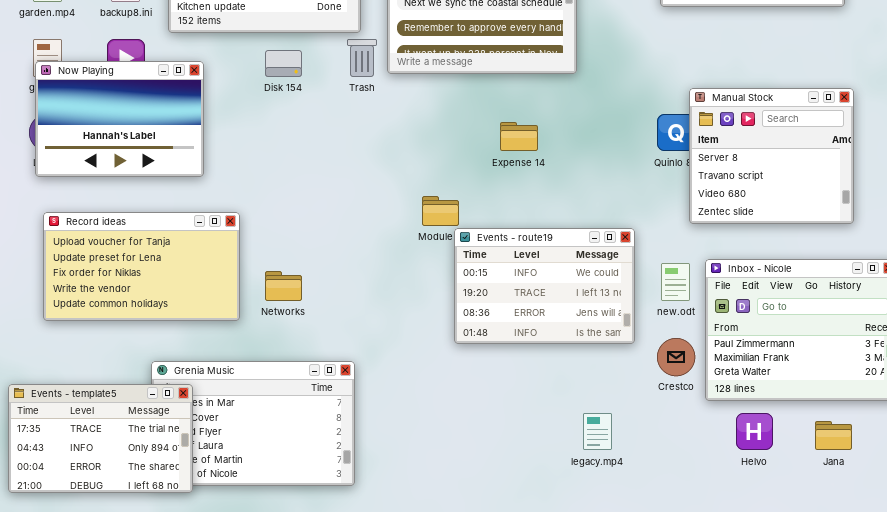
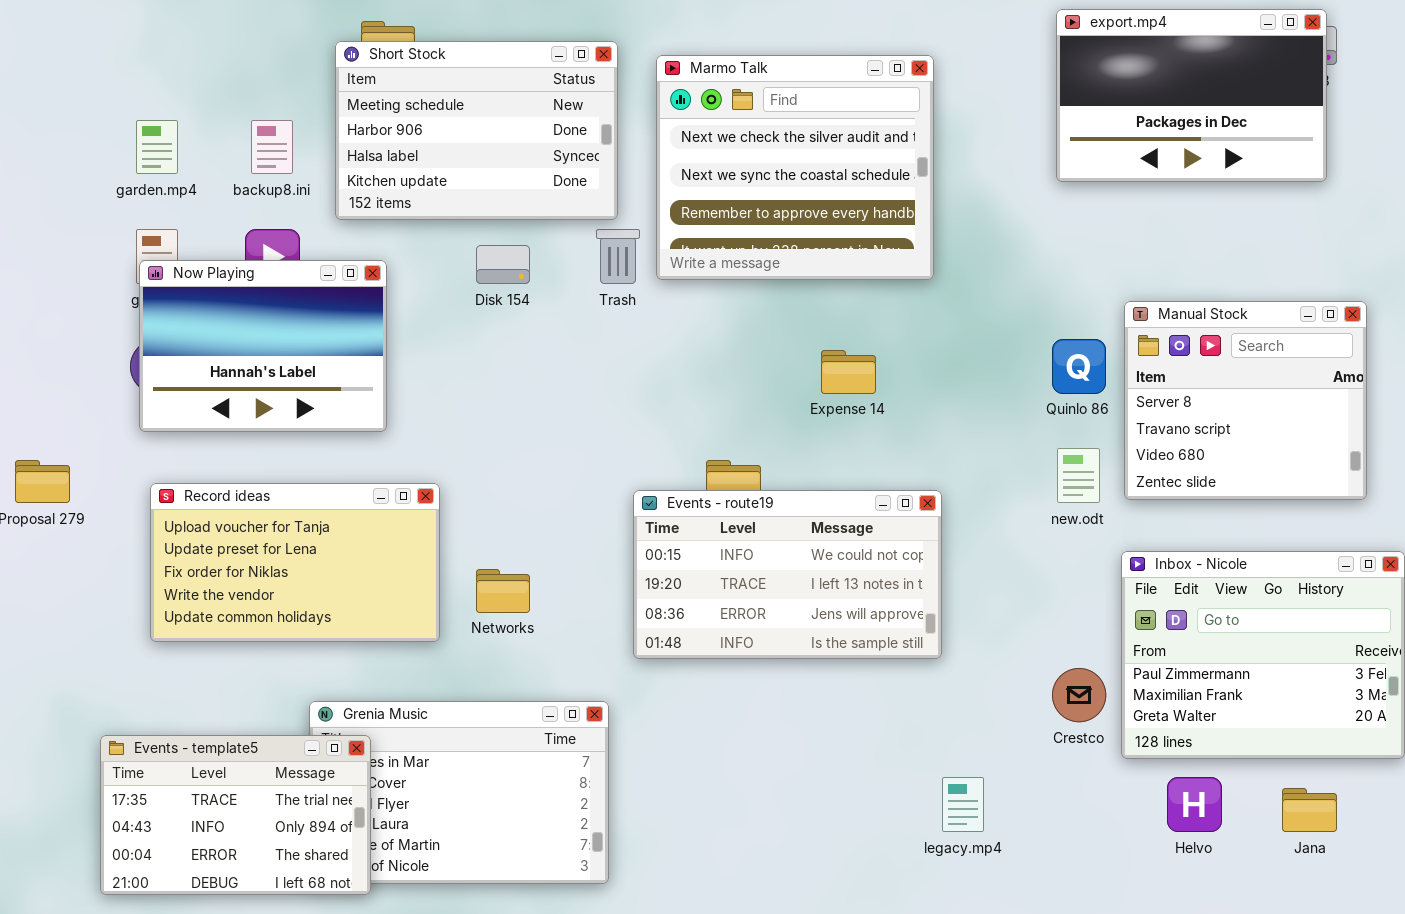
Manual Stock: [689,88,854,224] -> [1124,301,1367,500], moved
Events - route19: [454,228,635,344] -> [633,490,942,659], moved, resized
new.odt: [661,263,690,301] -> [1057,448,1100,503], moved

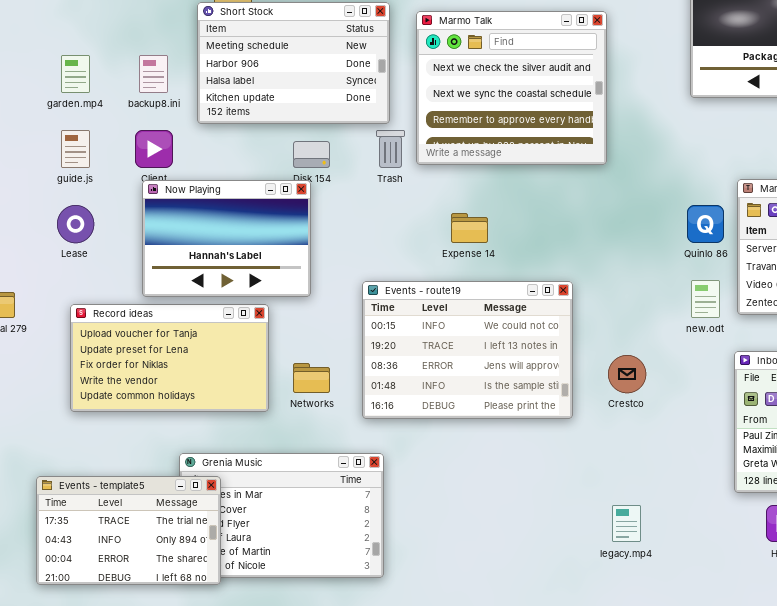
Now Playing: [139,260,387,432] -> [142,180,311,297], moved
Expense 14: [821,350,876,394] -> [451,213,488,243], moved
Events - route19: [633,490,942,659] -> [362,281,573,419], moved, resized
Crestco: [1052,668,1106,722] -> [608,355,646,393], moved

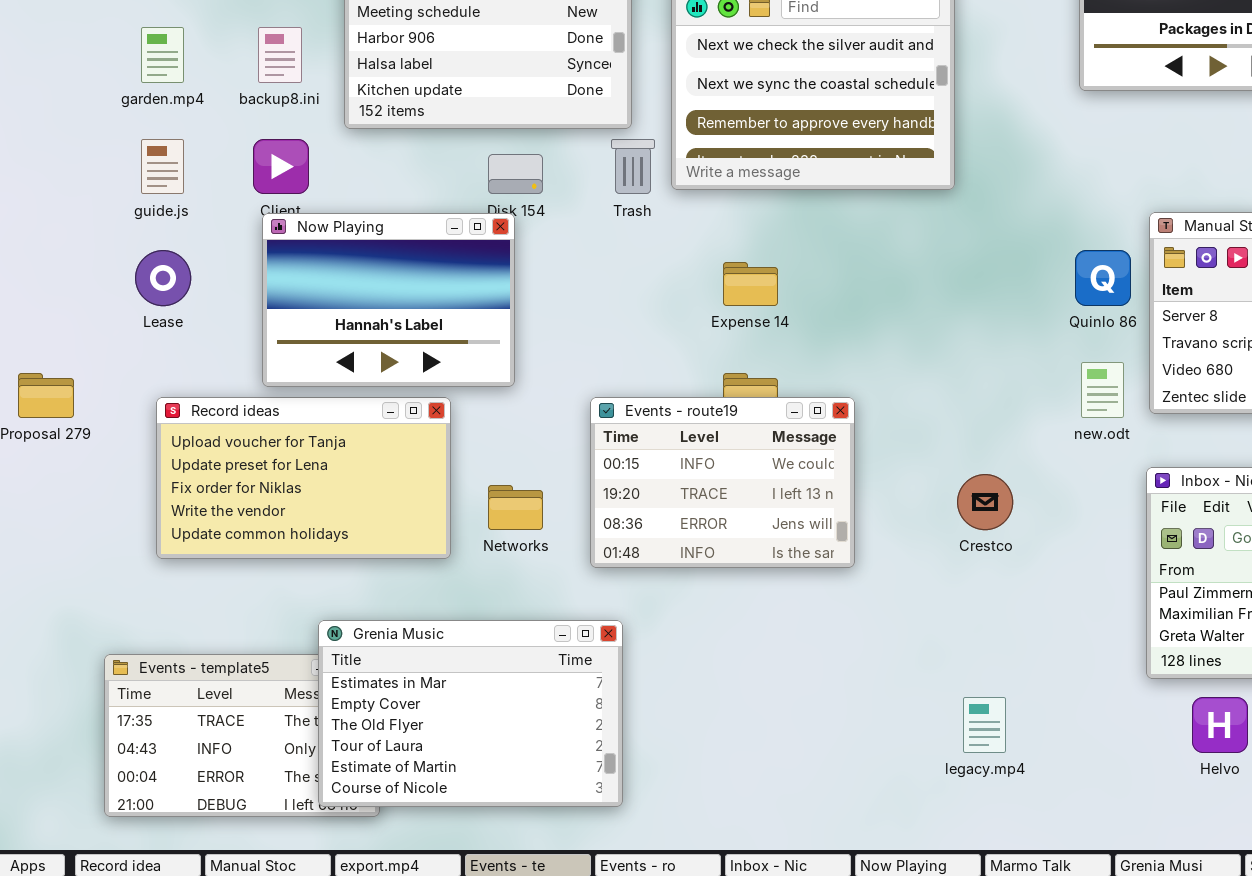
Events - route19: [362,281,573,419] -> [590,397,855,568], resized
Grenia Music: [179,453,384,578] -> [318,620,623,807], raised

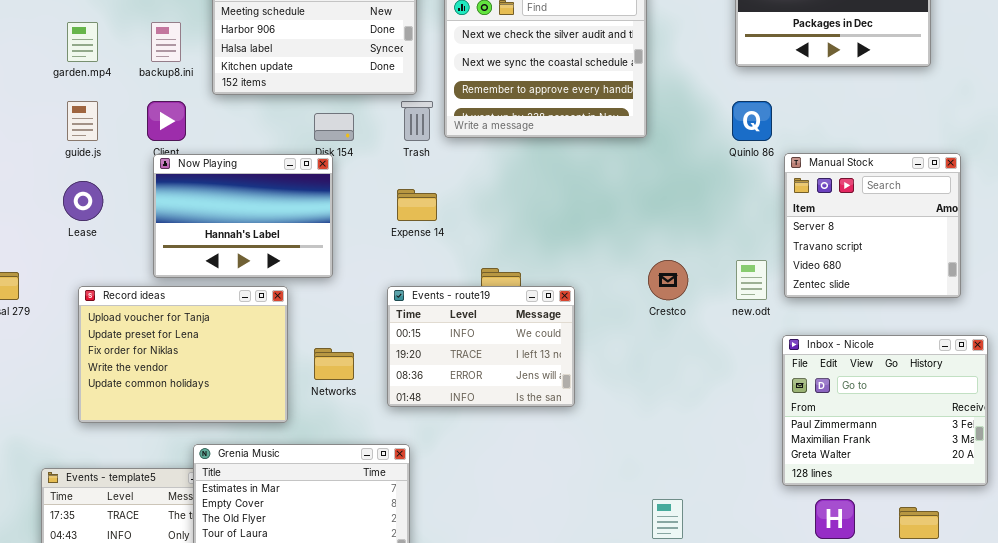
Quinlo 86: [1075,250,1131,306] -> [732,101,772,141], moved
Expense 14: [723,262,778,306] -> [397,189,437,221], moved
Record ideas: [156,397,451,559] -> [78,286,288,423], resized
Crestco: [957,474,1013,530] -> [648,260,688,300], moved

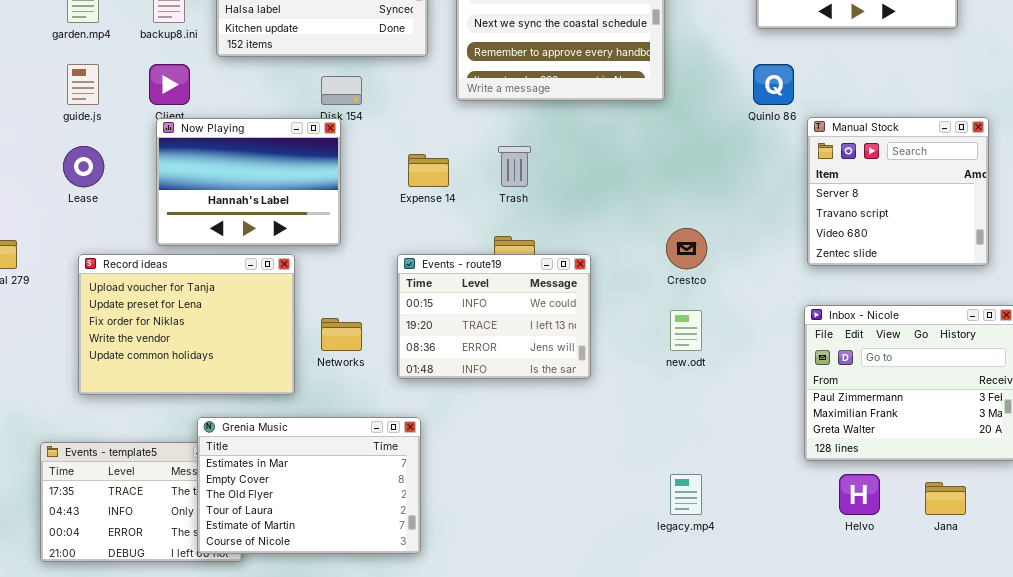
Trash: [401,101,433,141] -> [498,146,531,187], moved
new.odt: [736,260,767,300] -> [670,310,702,351], moved

